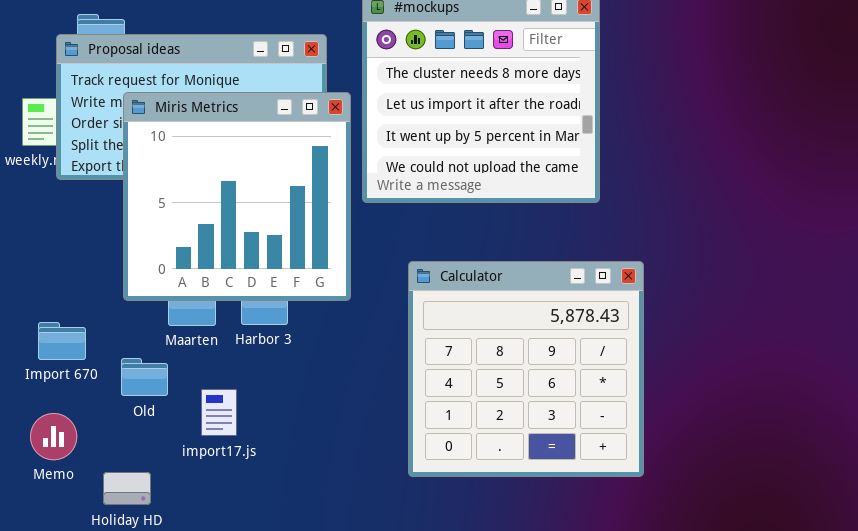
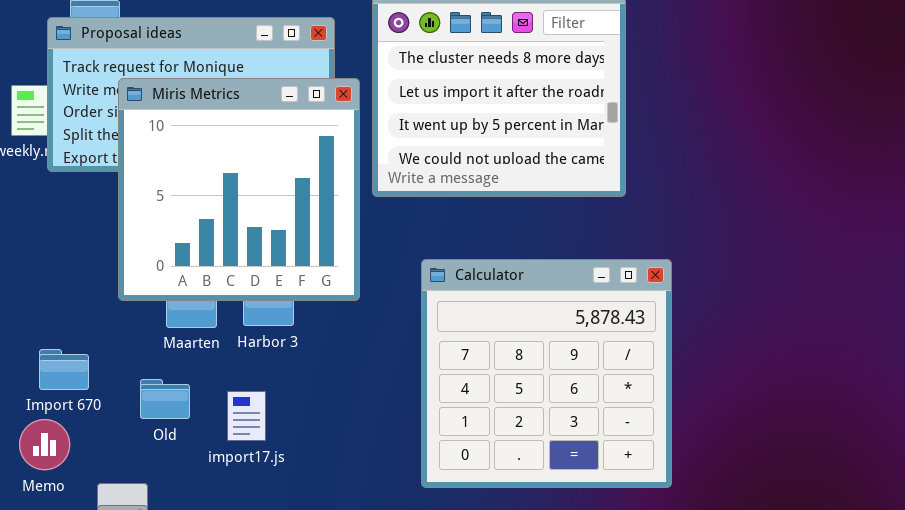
Import 670: [38,322,86,360] -> [39,349,89,390], moved
Old: [121,358,168,396] -> [140,379,190,419], moved
import17.js: [201,389,237,436] -> [227,391,266,441], moved

